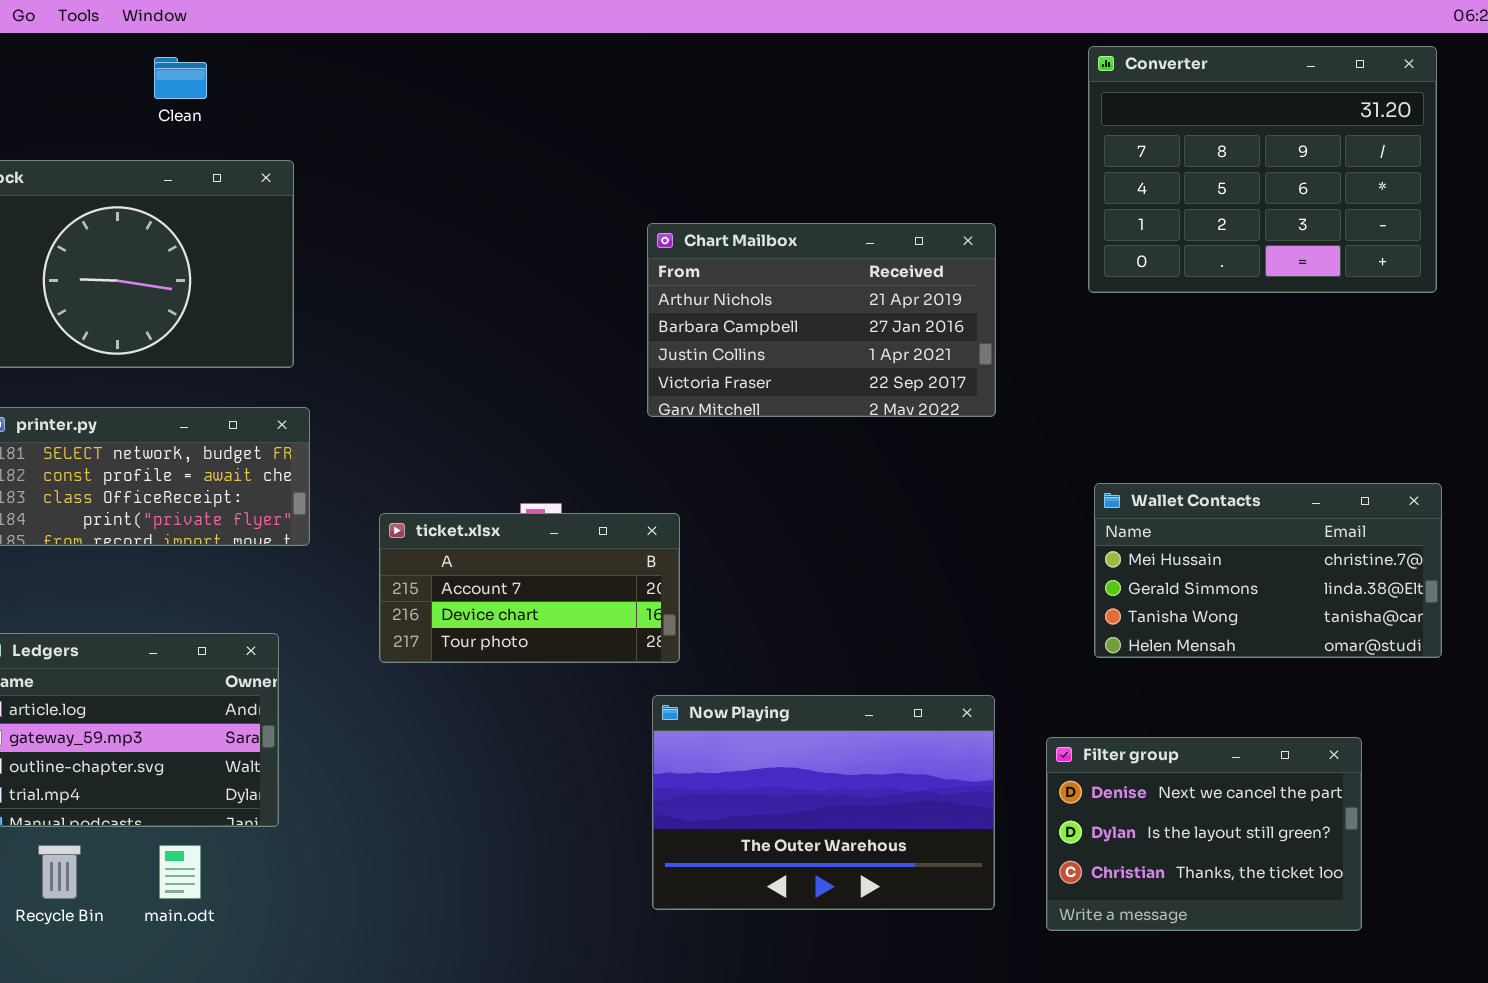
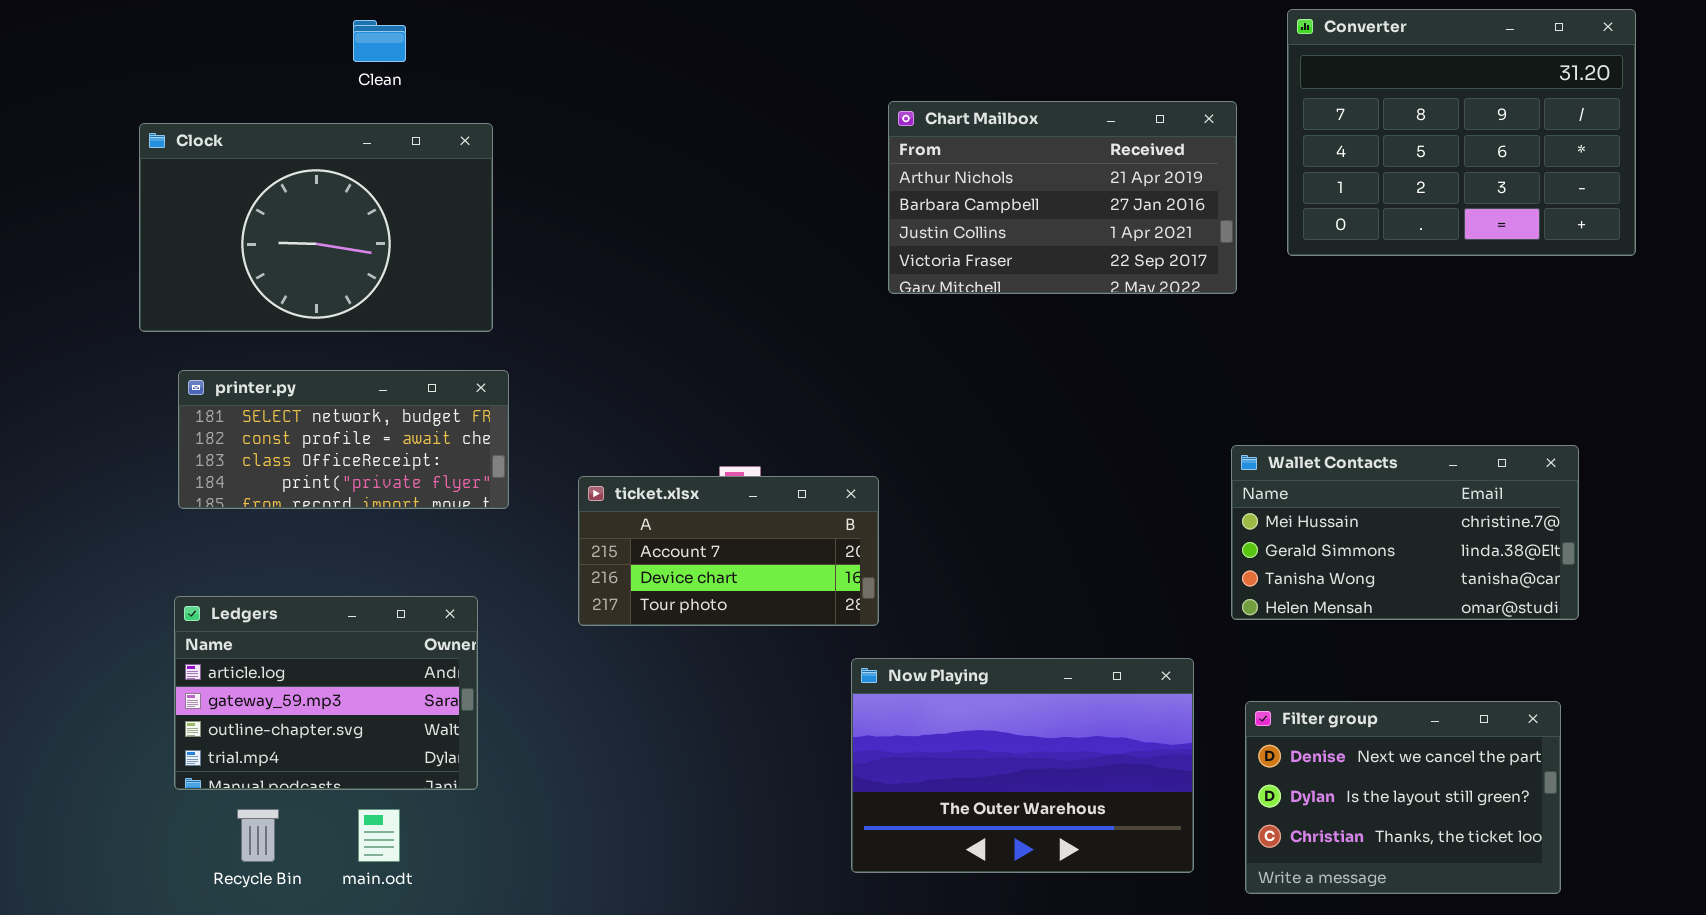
Chart Mailbox: [647,223,996,417] -> [888,101,1237,294], moved
Wallet Contacts: [1094,483,1442,658] -> [1231,445,1579,620], moved

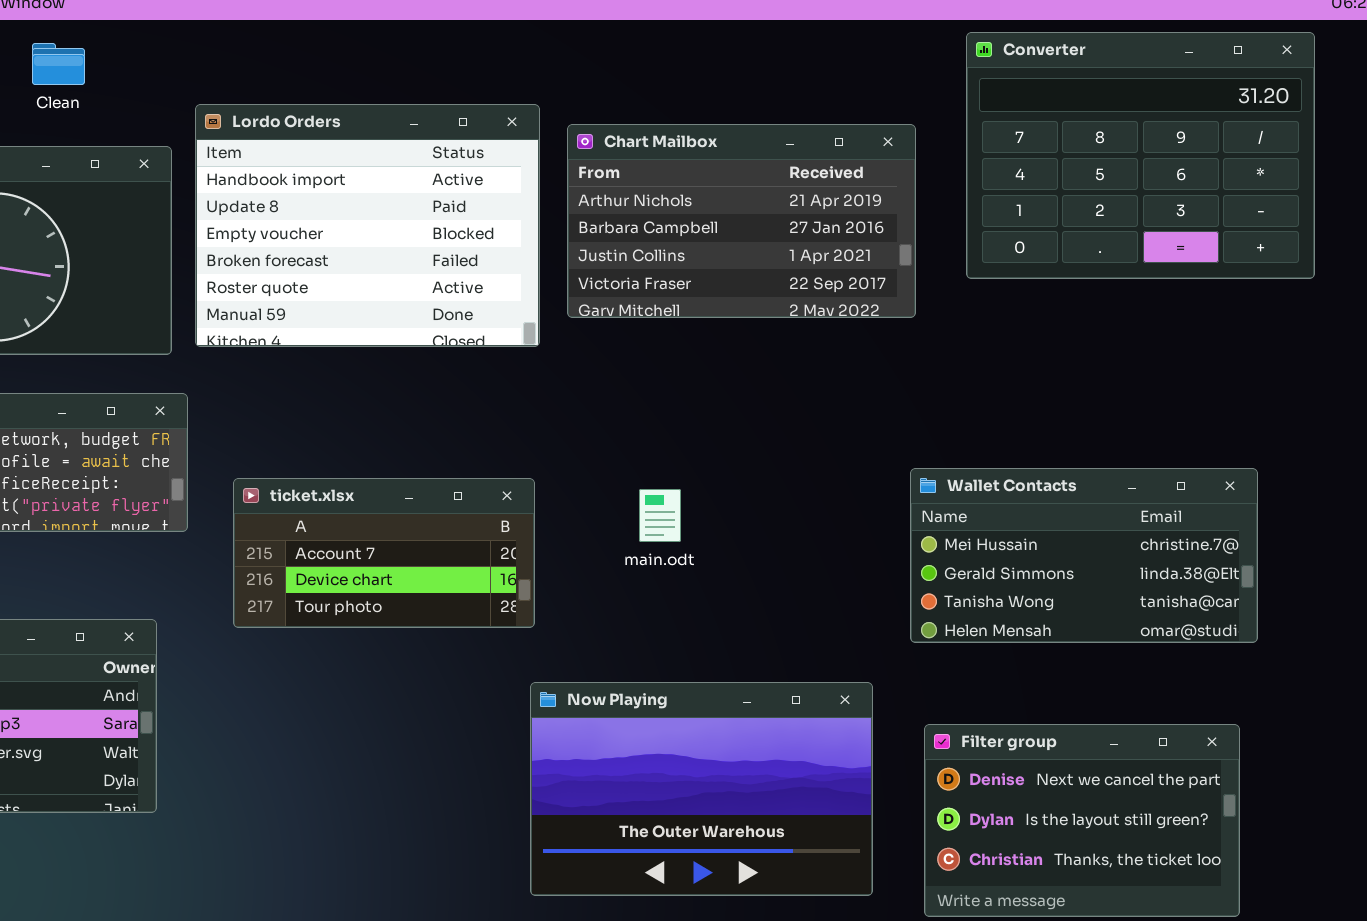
Lordo Orders: none -> [195,104,540,347], opened
ticket.xlsx: [578,476,879,626] -> [233,478,535,628], moved
main.odt: [358,809,400,862] -> [639,489,681,542], moved

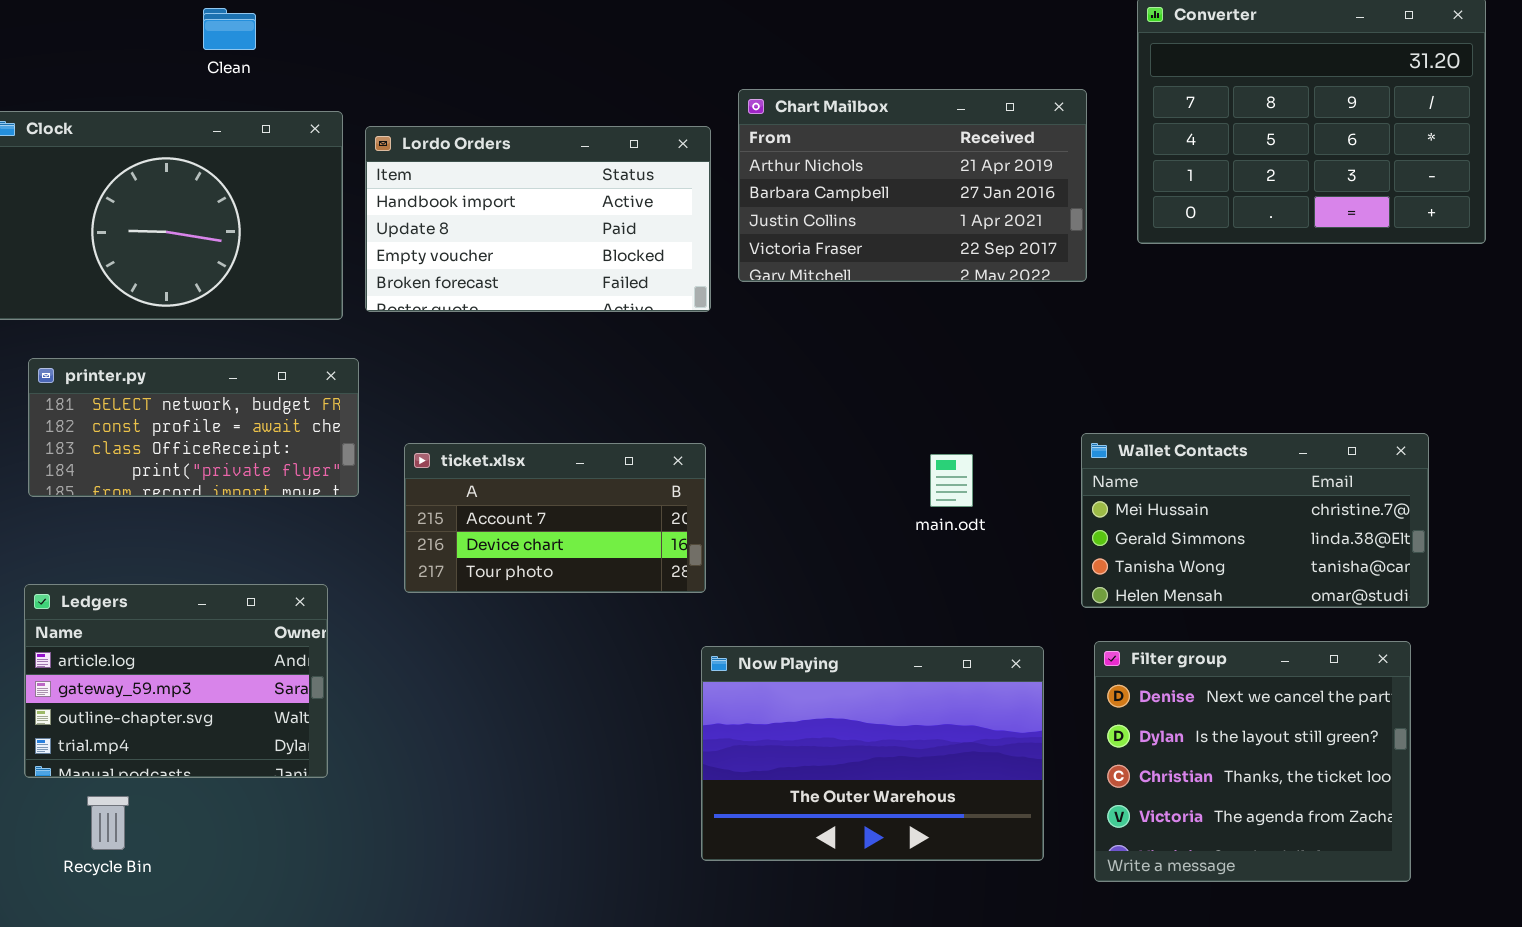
Lordo Orders: [195,104,540,347] -> [365,126,711,312], resized
main.odt: [639,489,681,542] -> [930,454,973,507], moved
Filter group: [924,724,1240,917] -> [1094,641,1411,882], resized

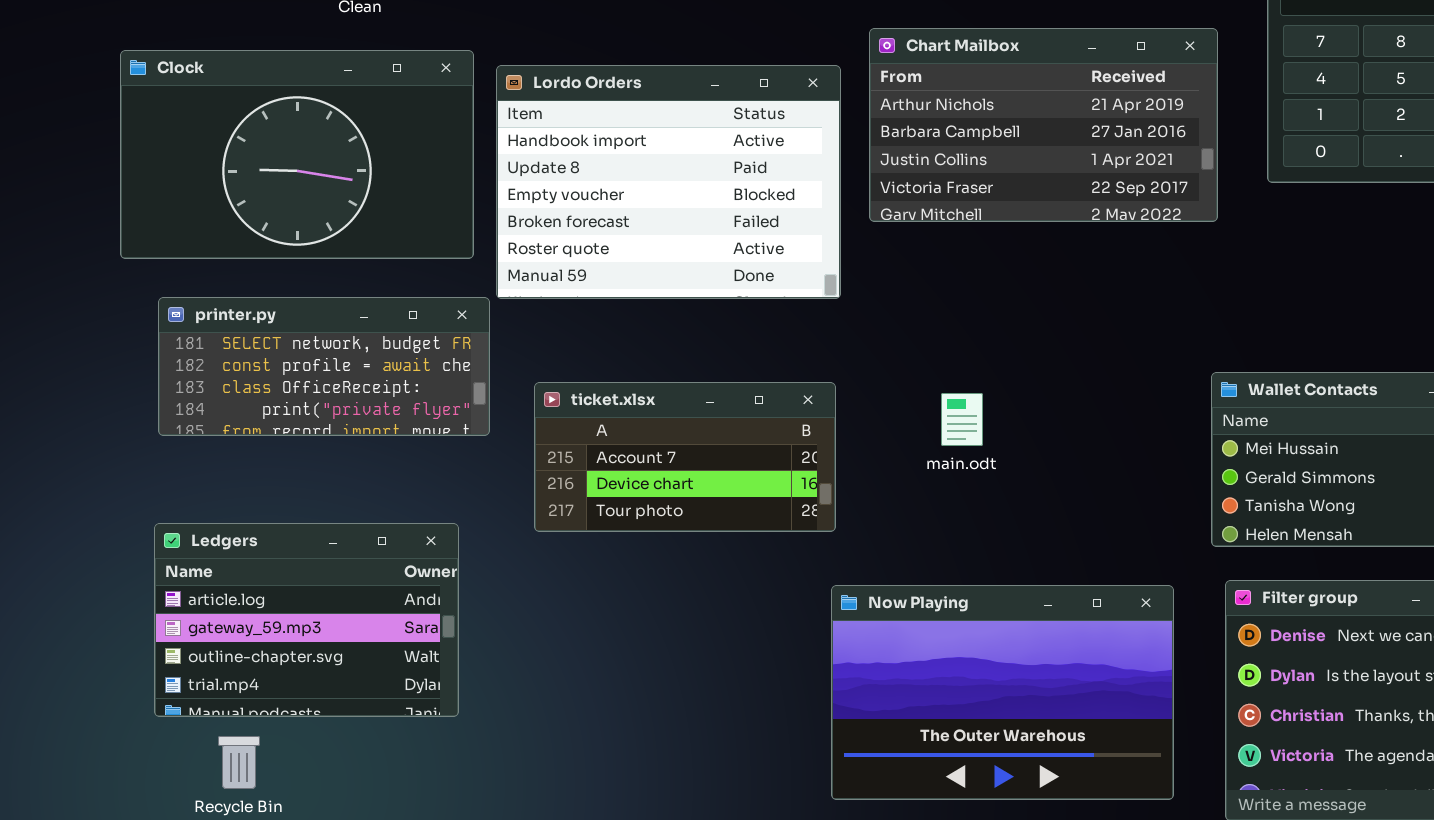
Lordo Orders: [365,126,711,312] -> [496,65,841,299], resized
main.odt: [930,454,973,507] -> [941,393,983,446], moved

